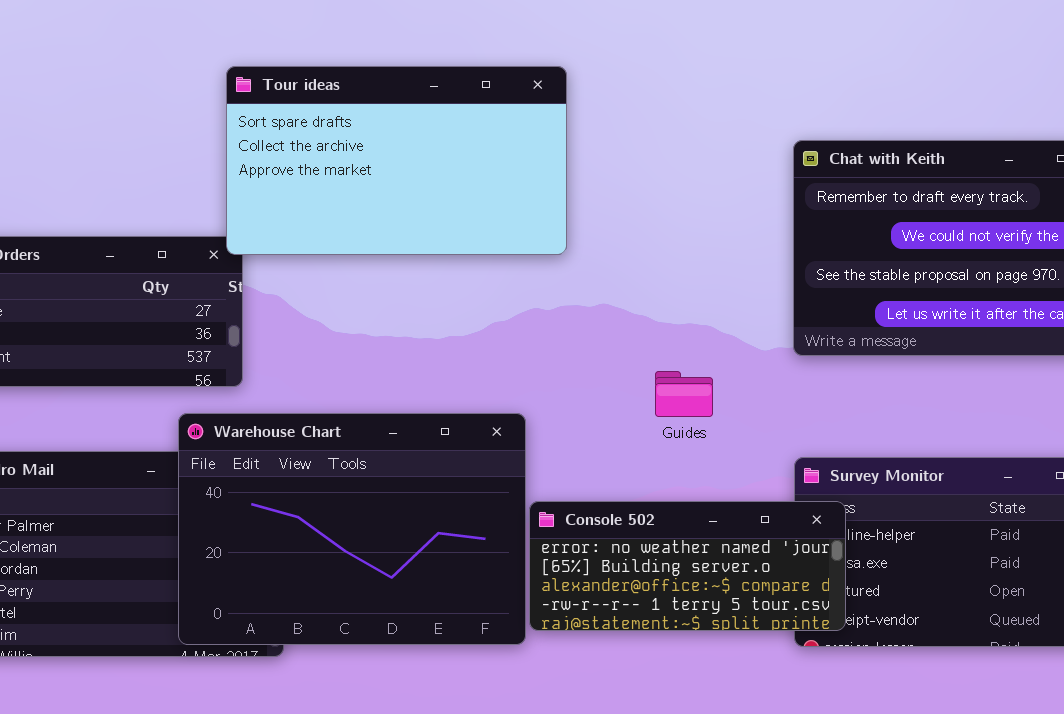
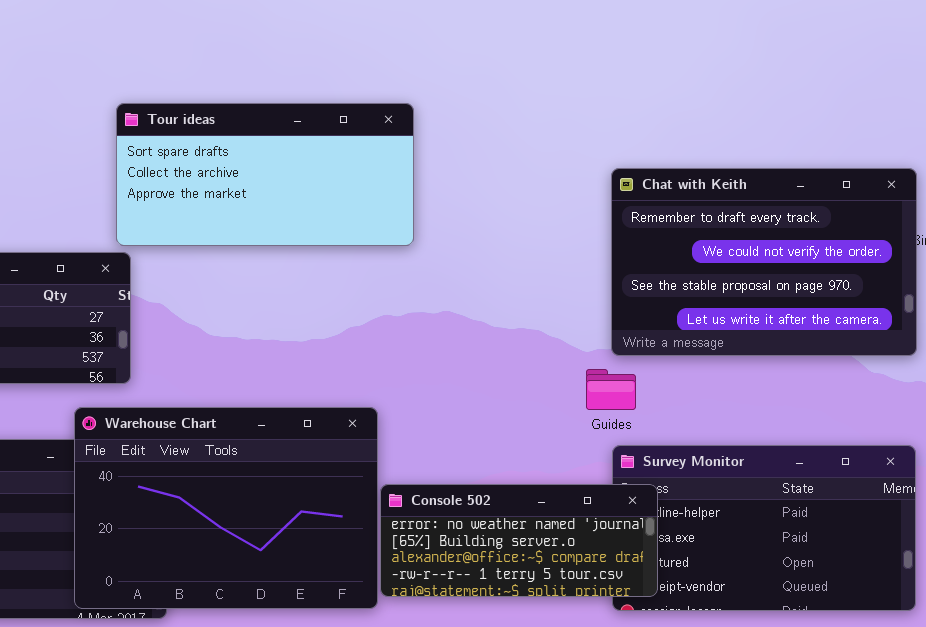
Tour ideas: [226,66,567,255] -> [116,103,414,246], resized
Guides: [655,371,713,417] -> [586,369,636,410], moved

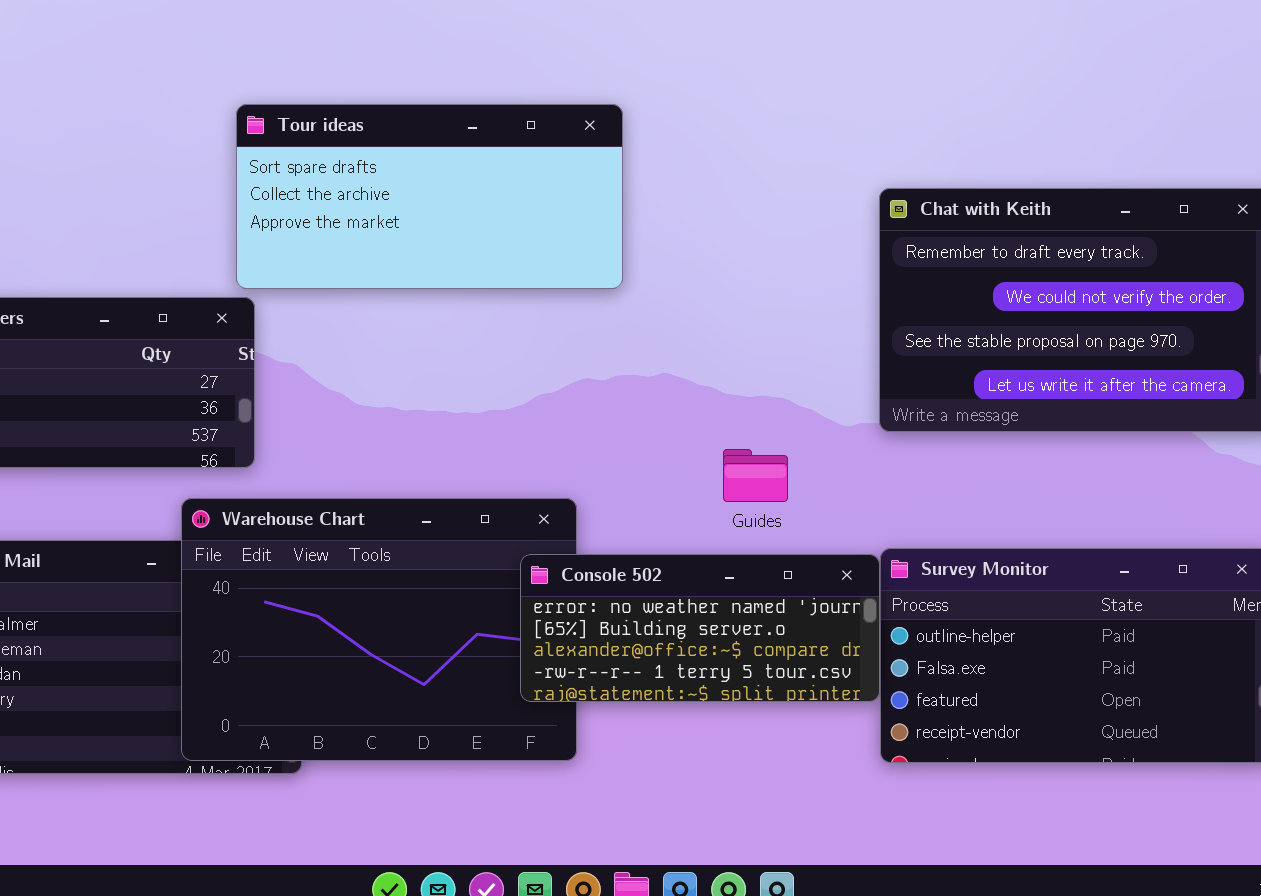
Guides: [586,369,636,410] -> [723,449,788,502], moved
Console 502: [380,484,658,597] -> [520,554,880,702], moved

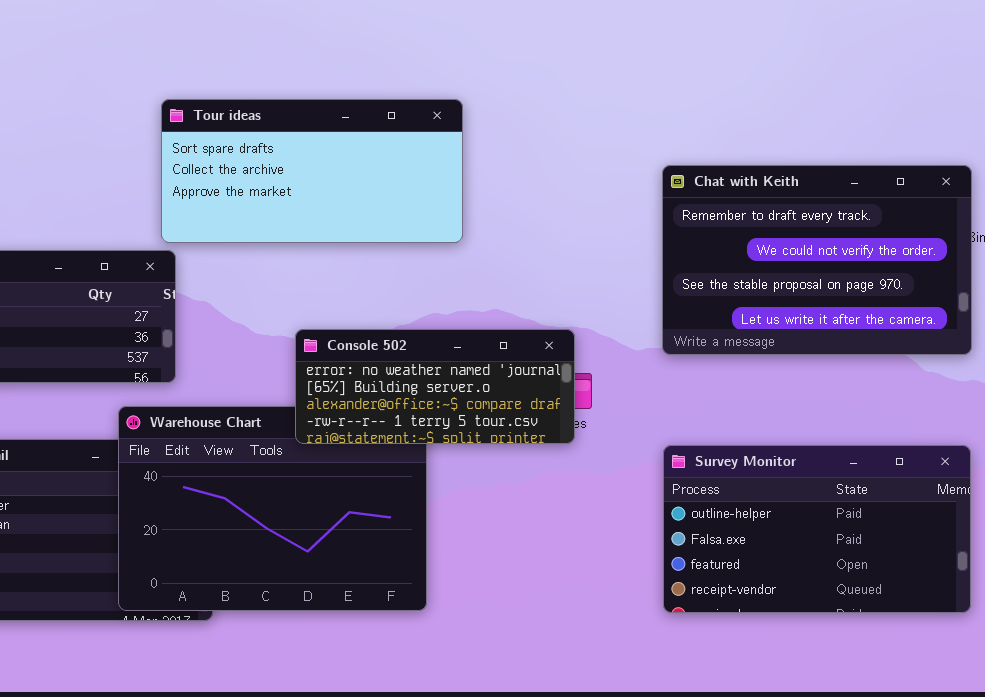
Console 502: [520,554,880,702] -> [295,329,575,444], moved

